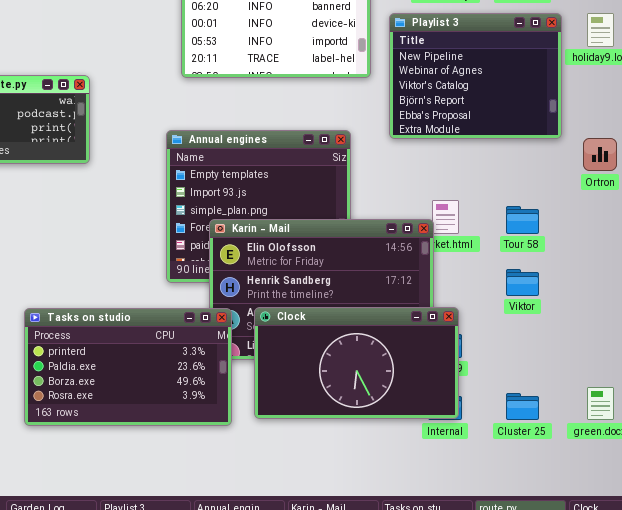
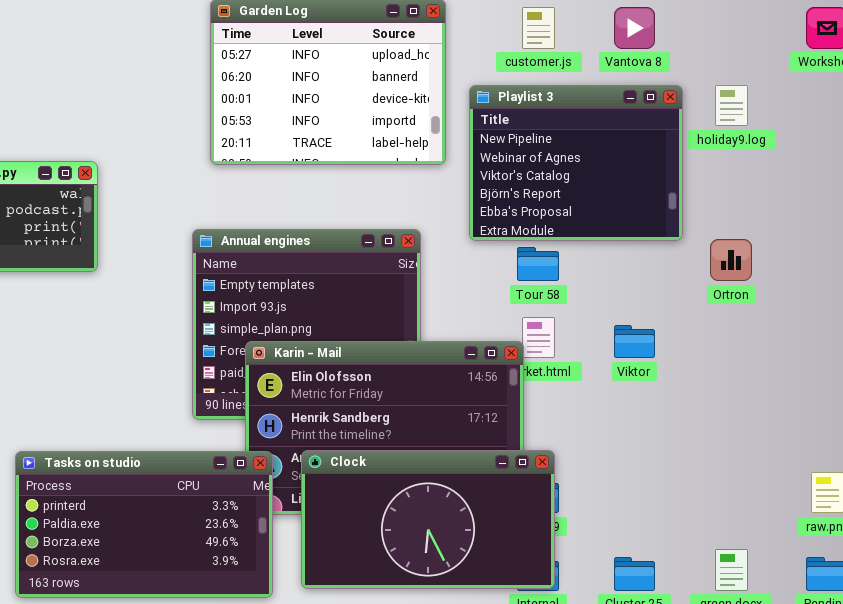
Tour 58: [506,206,539,234] -> [517,247,559,281], moved
Viktor: [506,269,539,296] -> [614,325,655,358], moved

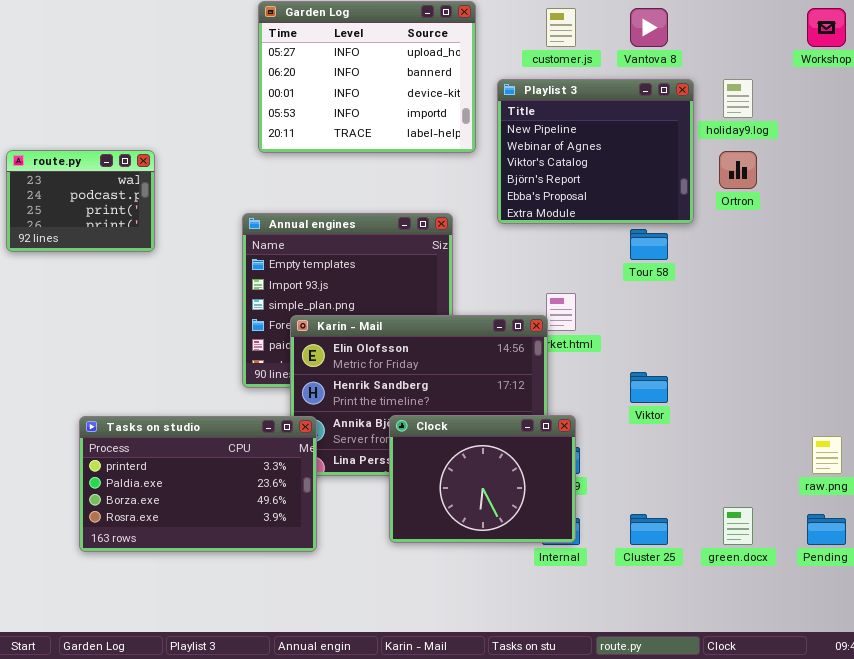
Ortron: [710,239,752,281] -> [719,151,757,189], moved
Tour 58: [517,247,559,281] -> [630,229,668,260], moved
Viktor: [614,325,655,358] -> [630,372,668,403], moved
Clock: [301,450,555,589] -> [389,415,576,543], resized

